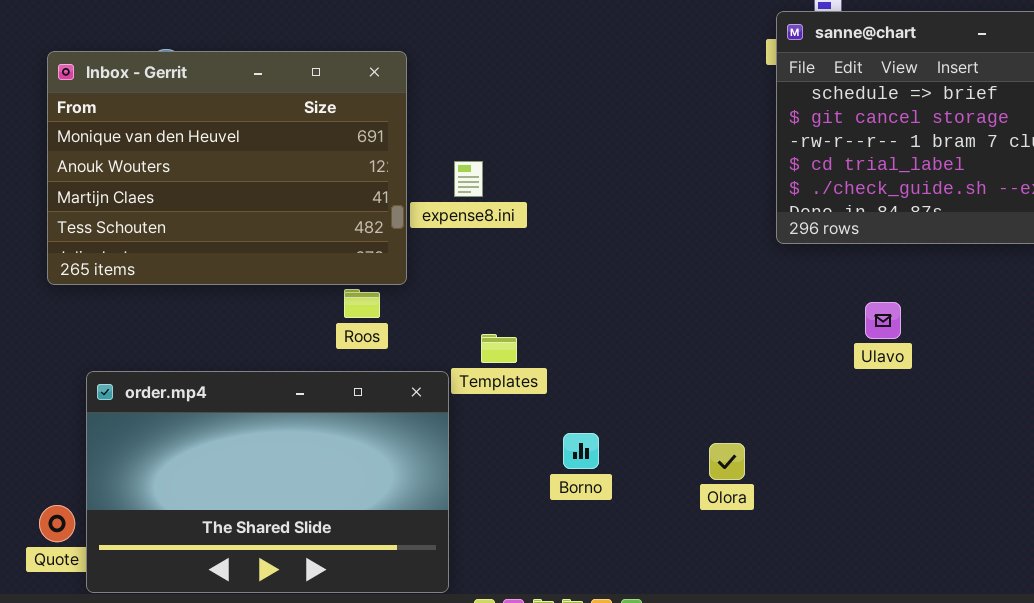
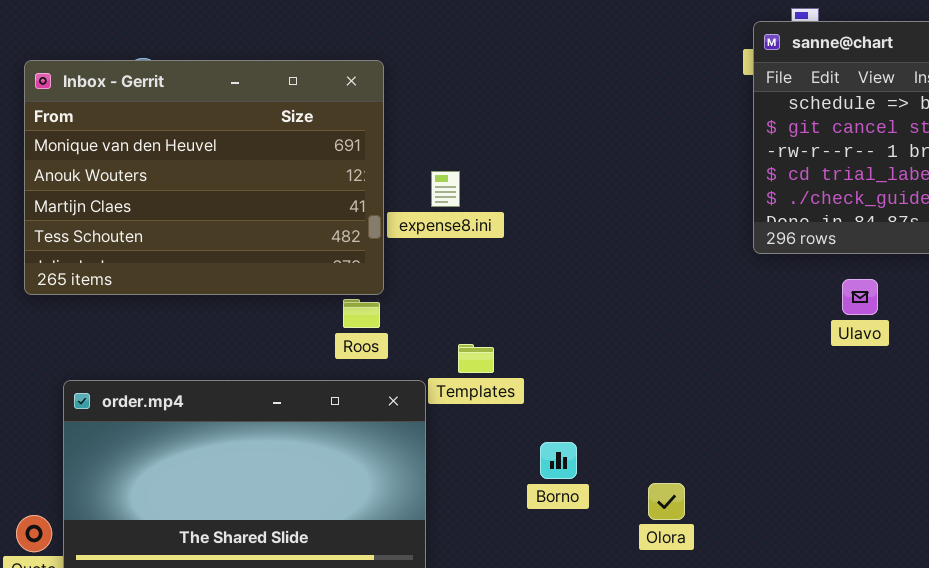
Roos: [344,289,380,318] -> [343,299,380,328], moved
Ulavo: [865,302,901,339] -> [842,279,878,315], moved
Olora: [709,443,745,480] -> [648,483,685,520], moved

